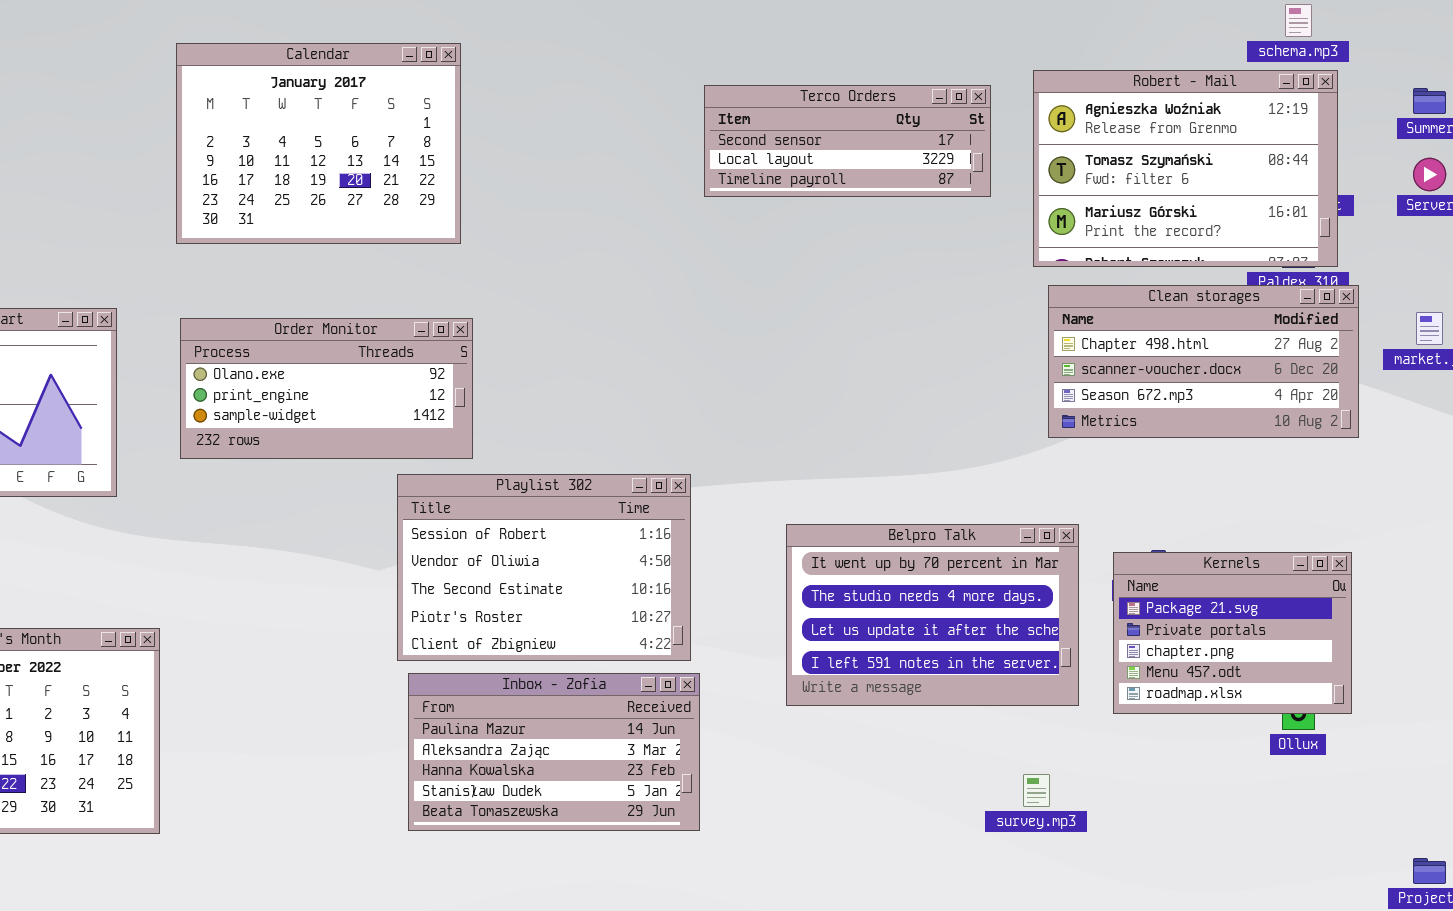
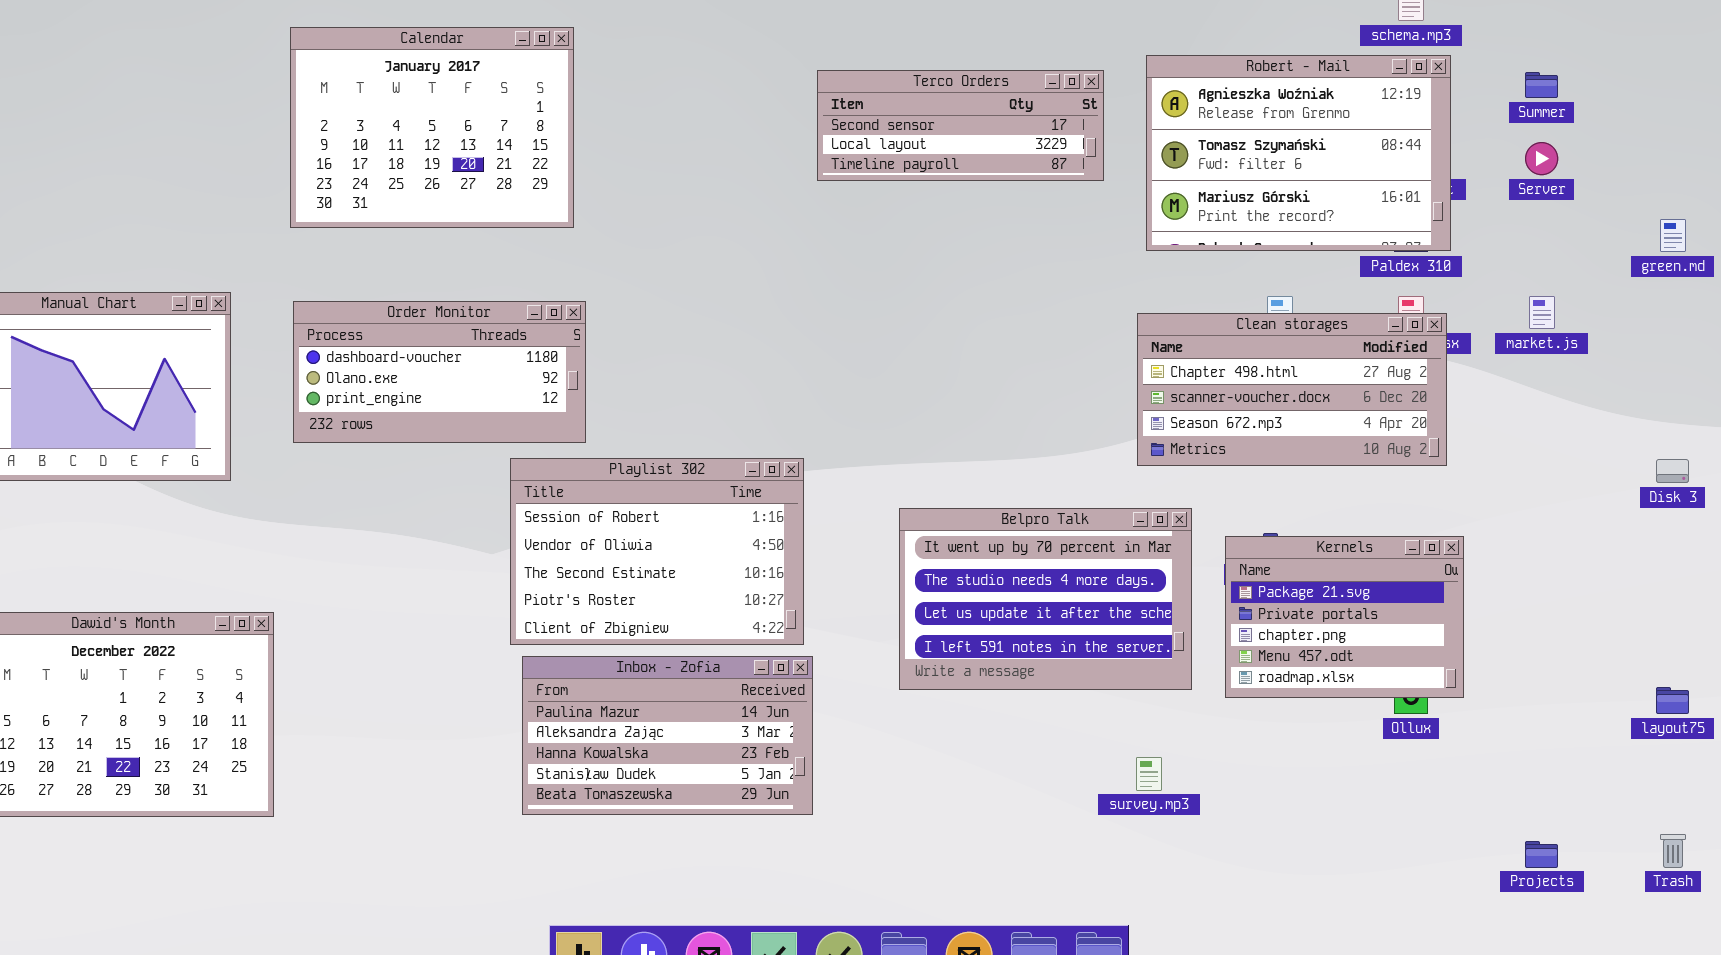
Clean storages: [1048,285,1359,438] -> [1137,313,1447,466], moved
Order Monitor: [180,318,473,459] -> [293,301,586,443], scrolled up 1 row

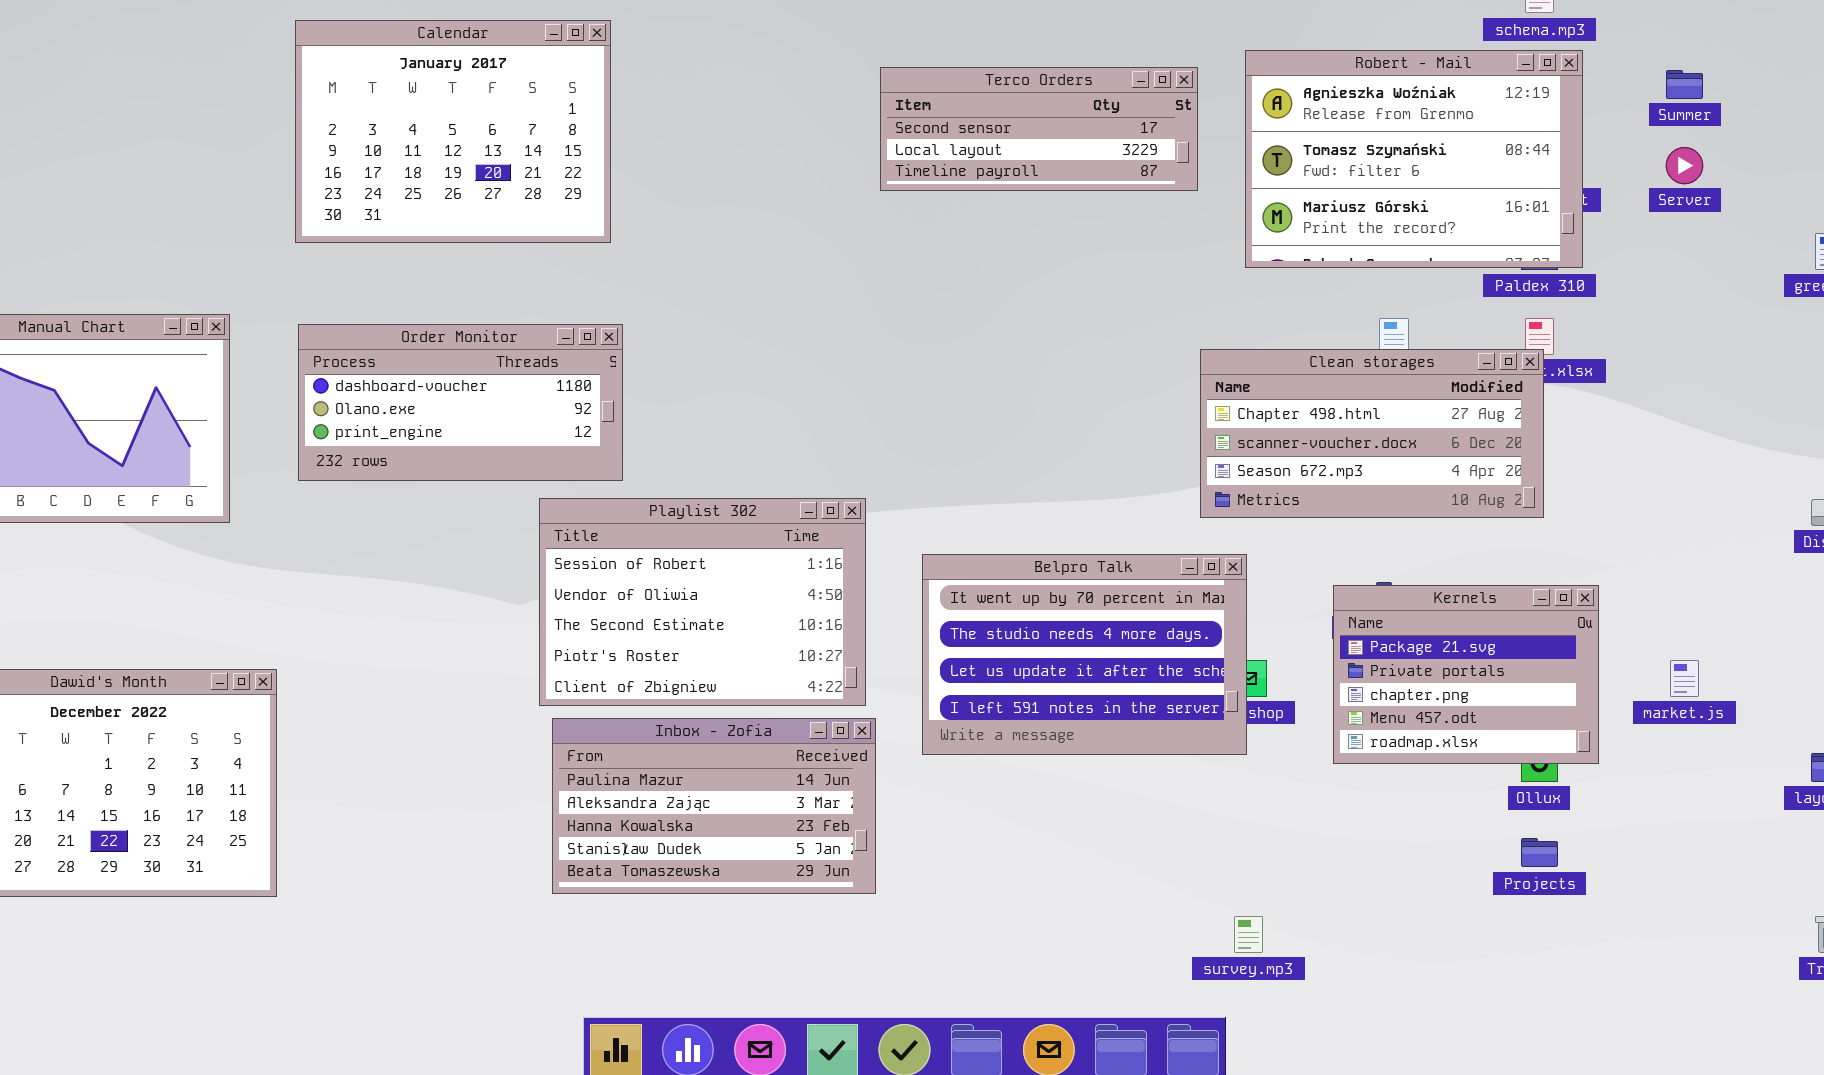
market.js: [1529,296,1555,329] -> [1670,660,1699,697], moved
Clean storages: [1137,313,1447,466] -> [1200,349,1544,518], moved
Belpro Talk: [899,508,1192,690] -> [922,554,1247,755], moved
survey.mp3: [1136,757,1162,791] -> [1234,916,1263,953], moved
Projects: [1525,841,1558,868] -> [1521,838,1558,867], moved

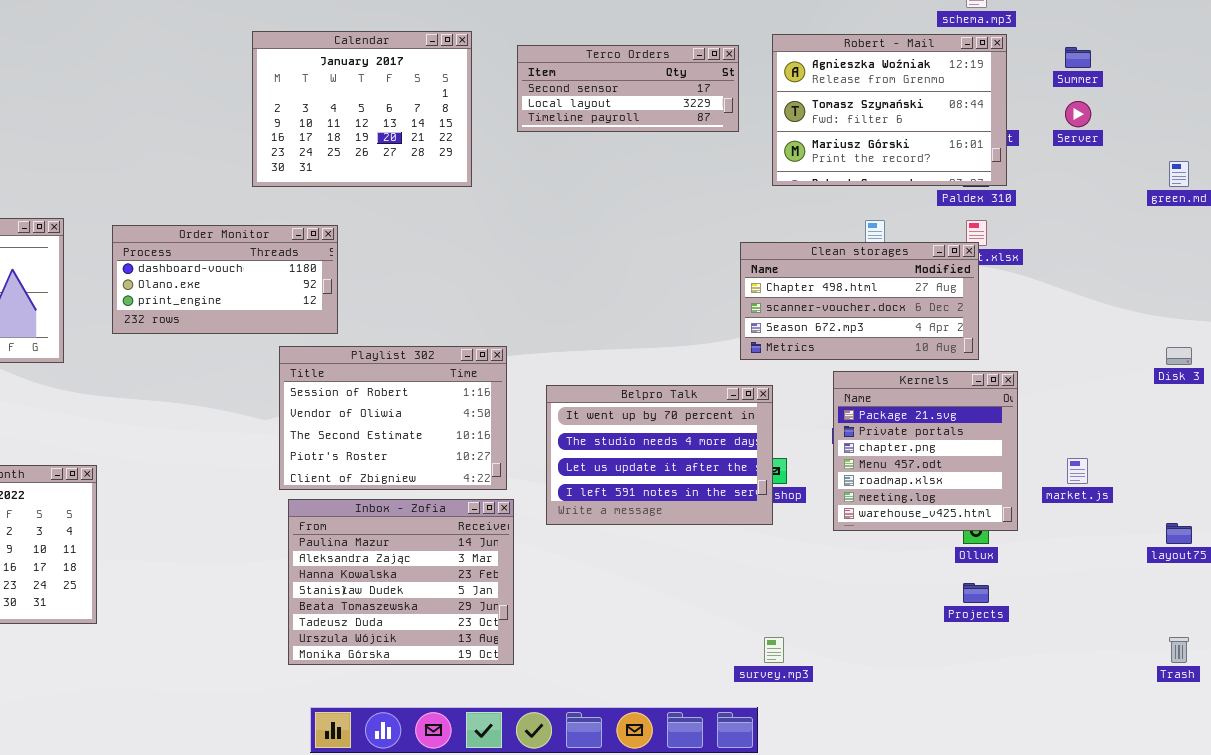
Calendar: [295,20,611,243] -> [252,31,472,187], moved
Kernels: [1333,585,1599,764] -> [833,371,1018,531], resized
Inbox - Zofia: [552,718,876,894] -> [288,499,514,665], resized

